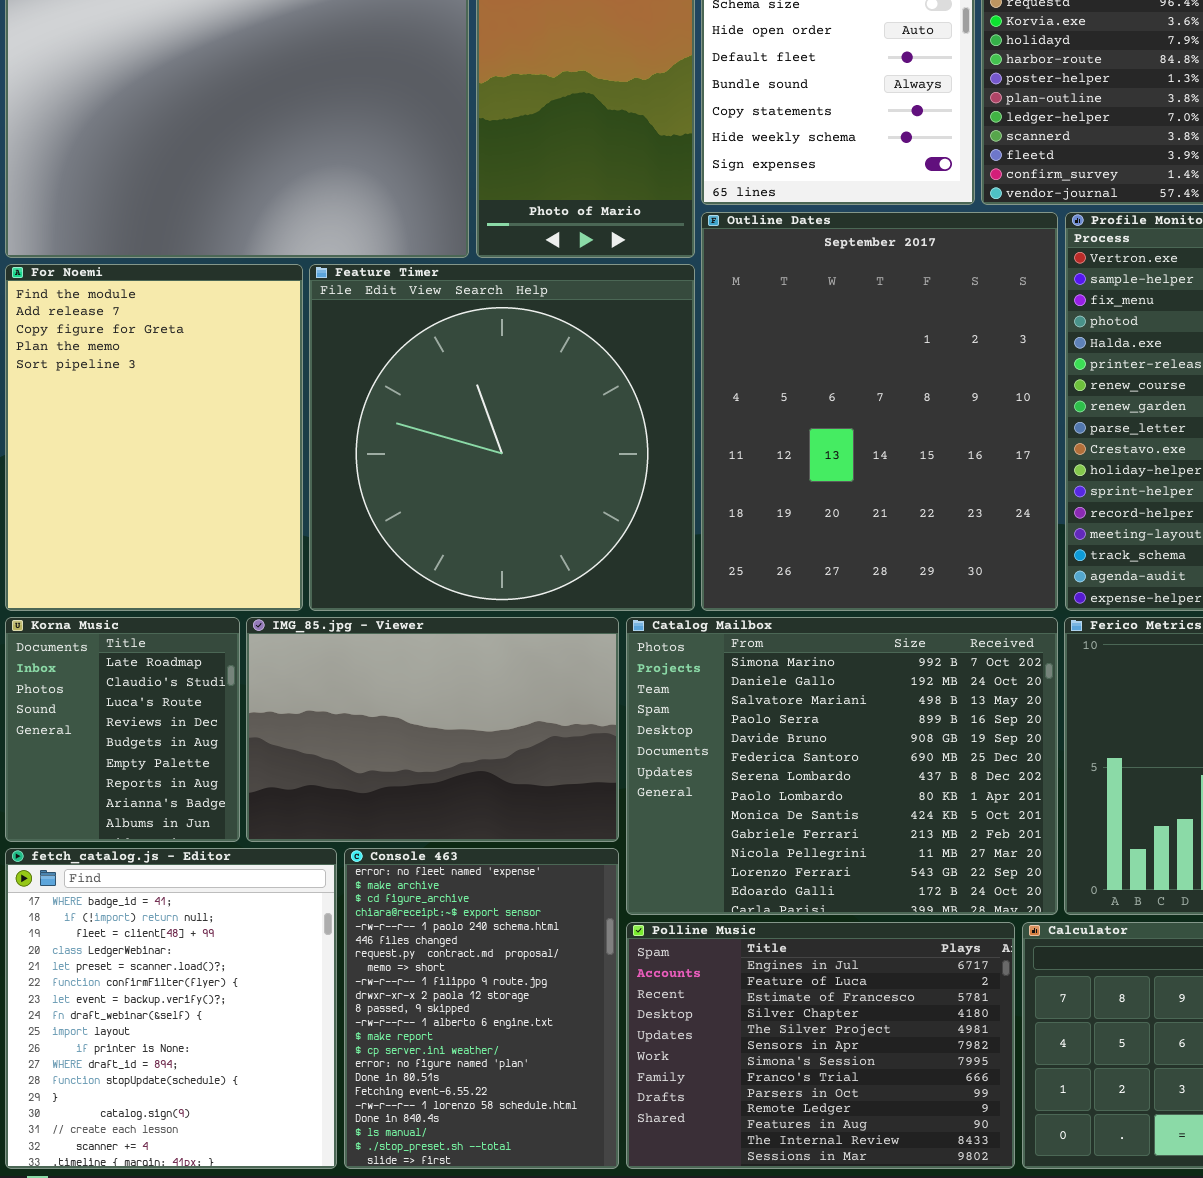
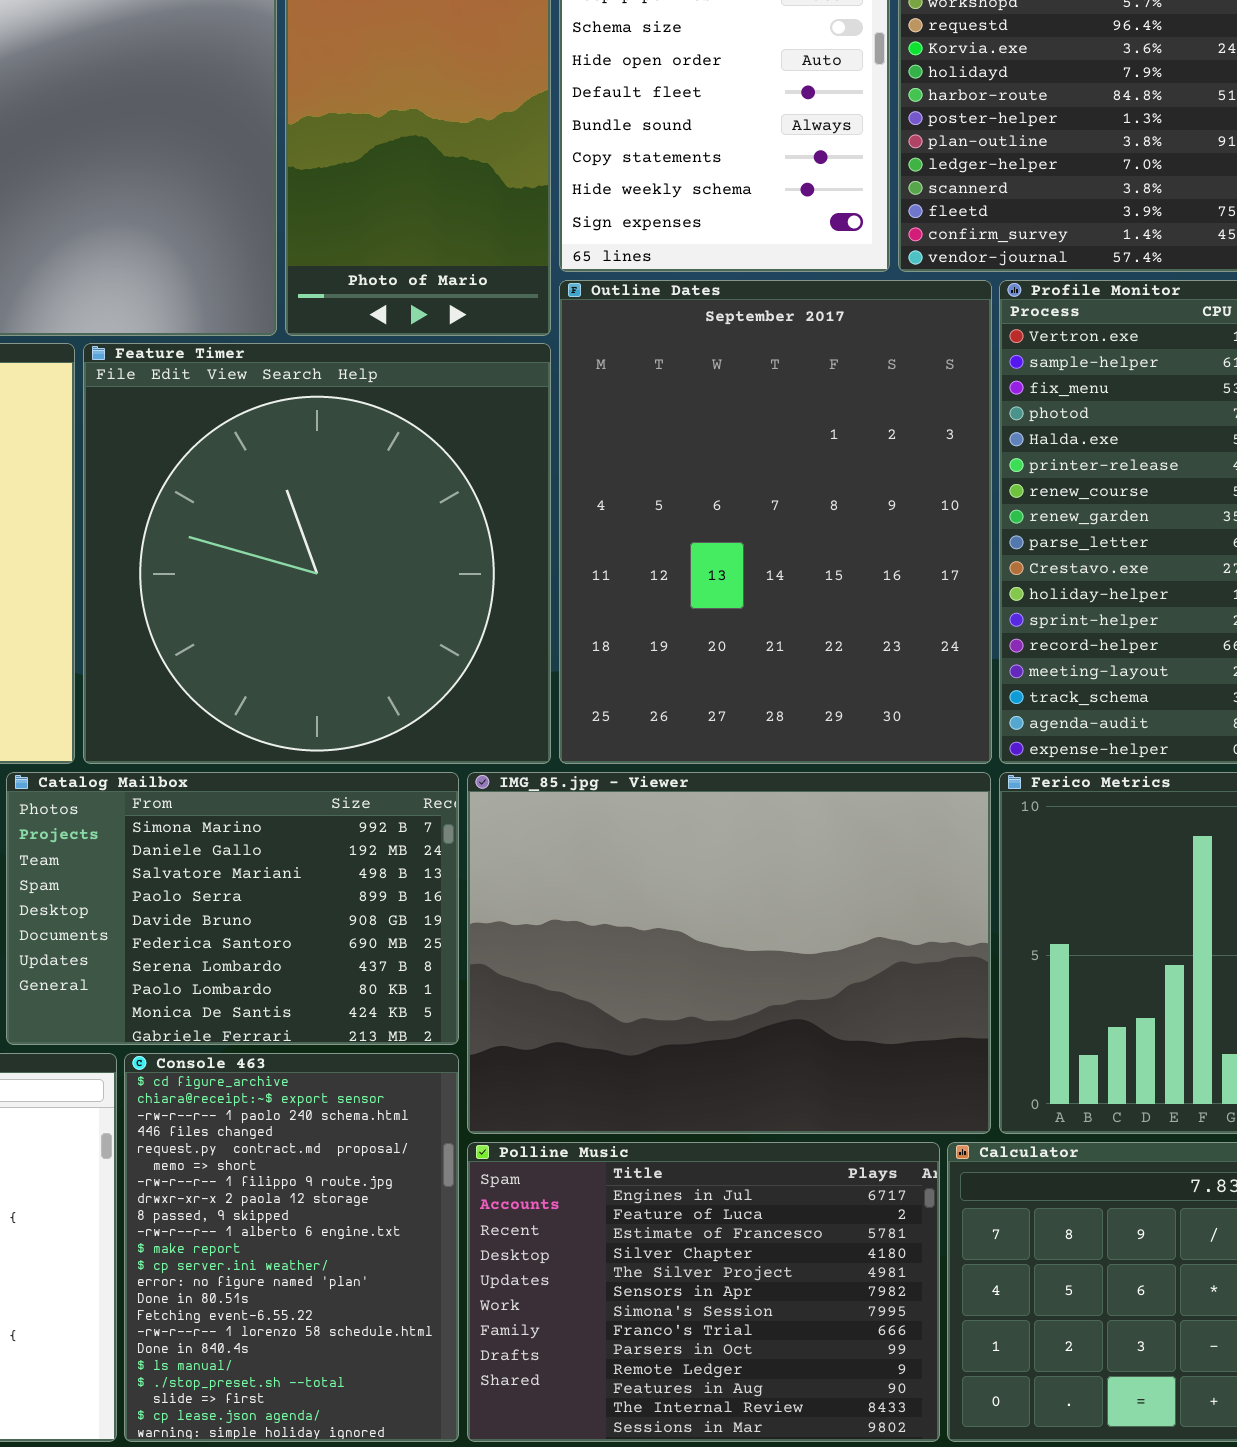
IMG_85.jpg - Viewer: [246,617,619,842] -> [467,772,991,1134], moved, resized
Catalog Mailbox: [626,617,1058,915] -> [6,772,459,1045], moved, resized
Console 463: [344,848,619,1169] -> [124,1053,459,1442], scrolled down 2 rows

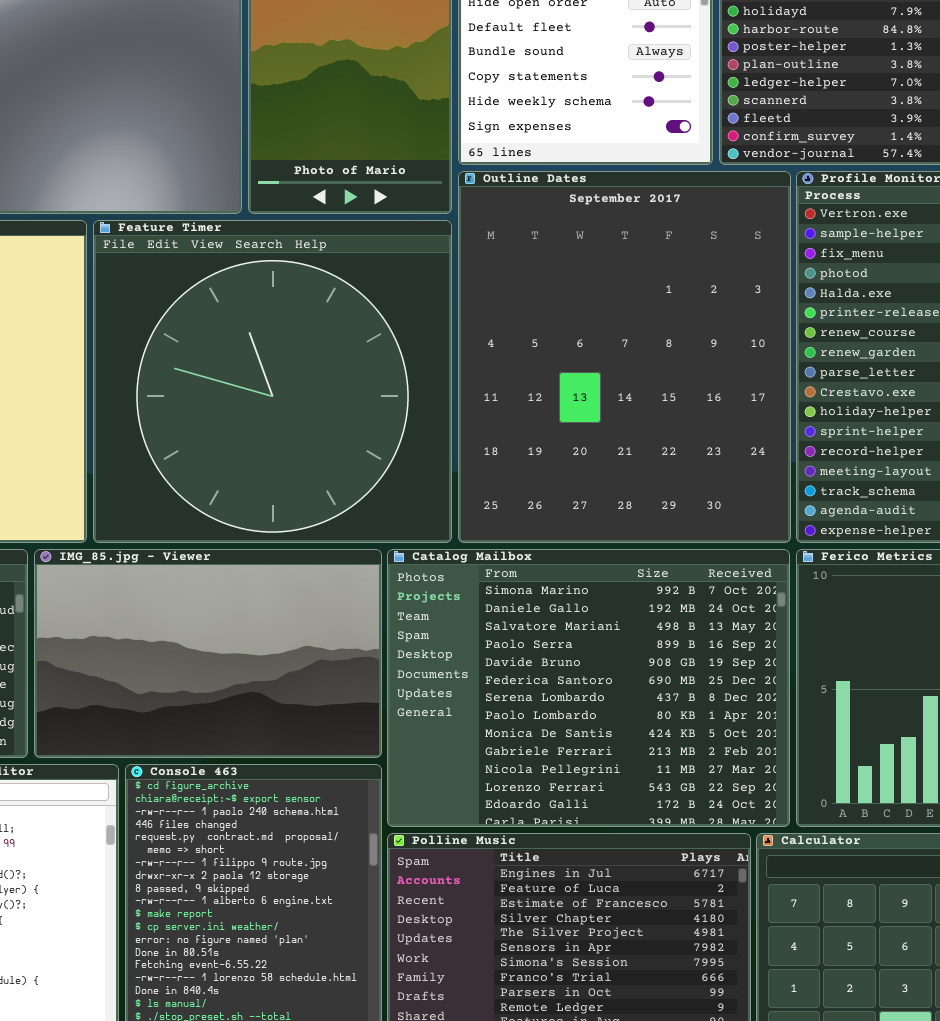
Catalog Mailbox: [6,772,459,1045] -> [387,549,790,827], moved, resized
IMG_85.jpg - Viewer: [467,772,991,1134] -> [34,549,382,758], moved, resized

